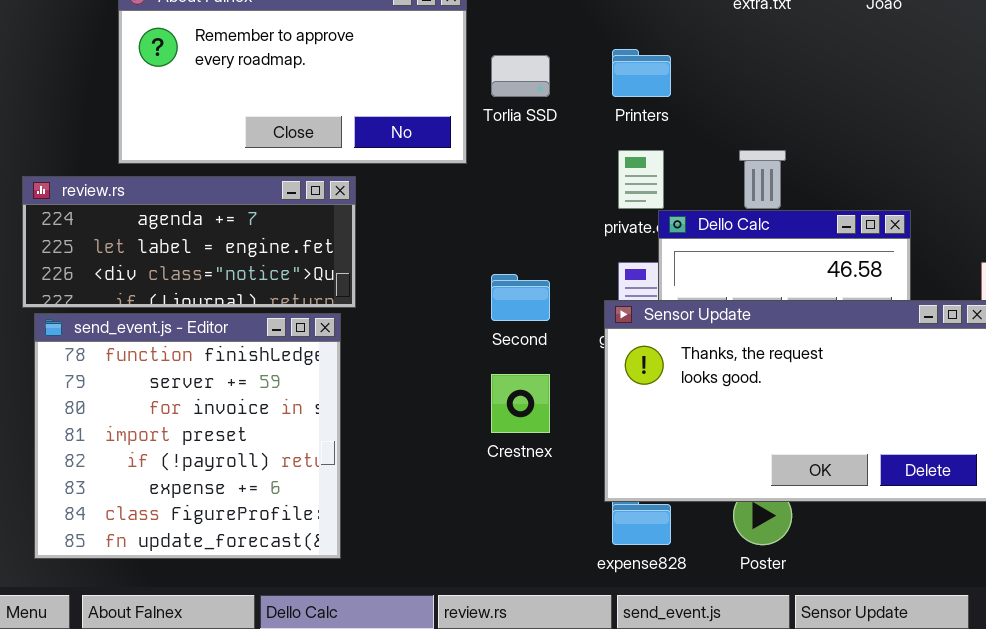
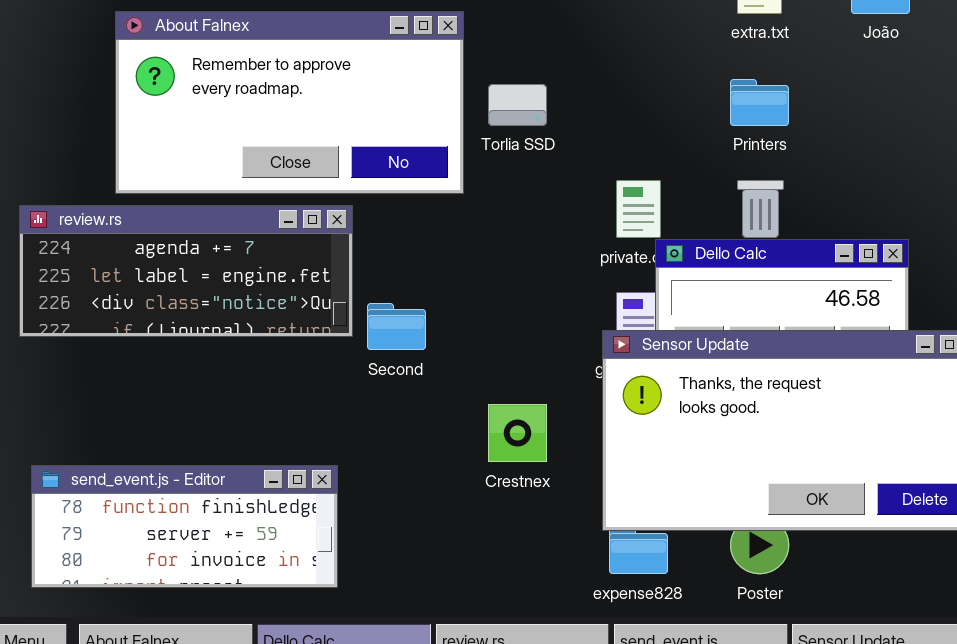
Printers: [612,49,671,97] -> [730,79,789,126], moved
Second: [491,274,550,321] -> [367,303,426,350], moved
send_event.js - Editor: [34,313,341,559] -> [31,465,338,588], resized

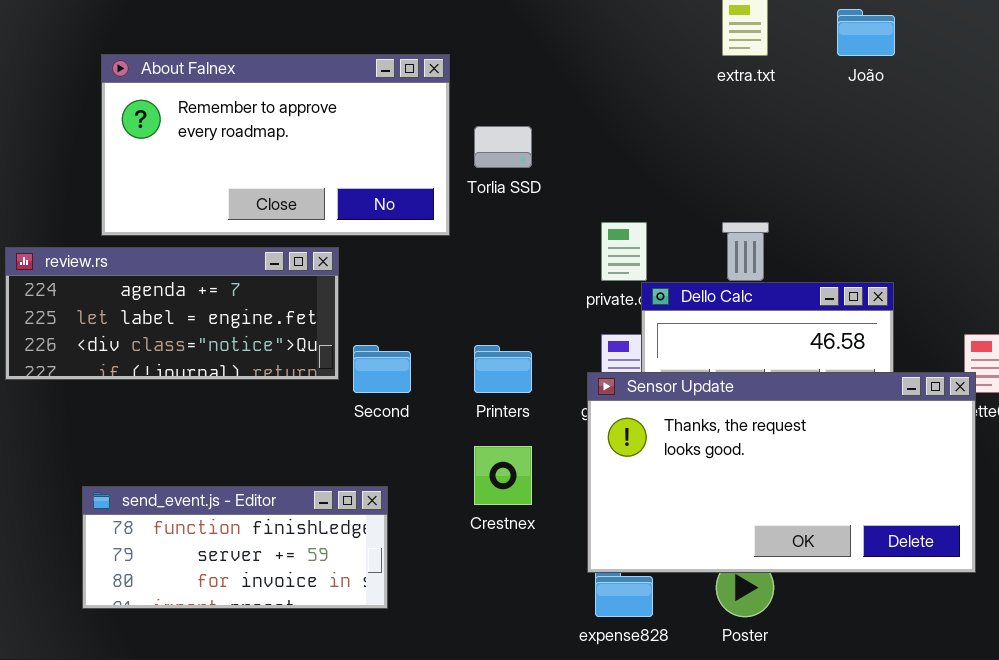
Printers: [730,79,789,126] -> [474,345,532,393], moved
send_event.js - Editor: [31,465,338,588] -> [82,486,388,609], moved

